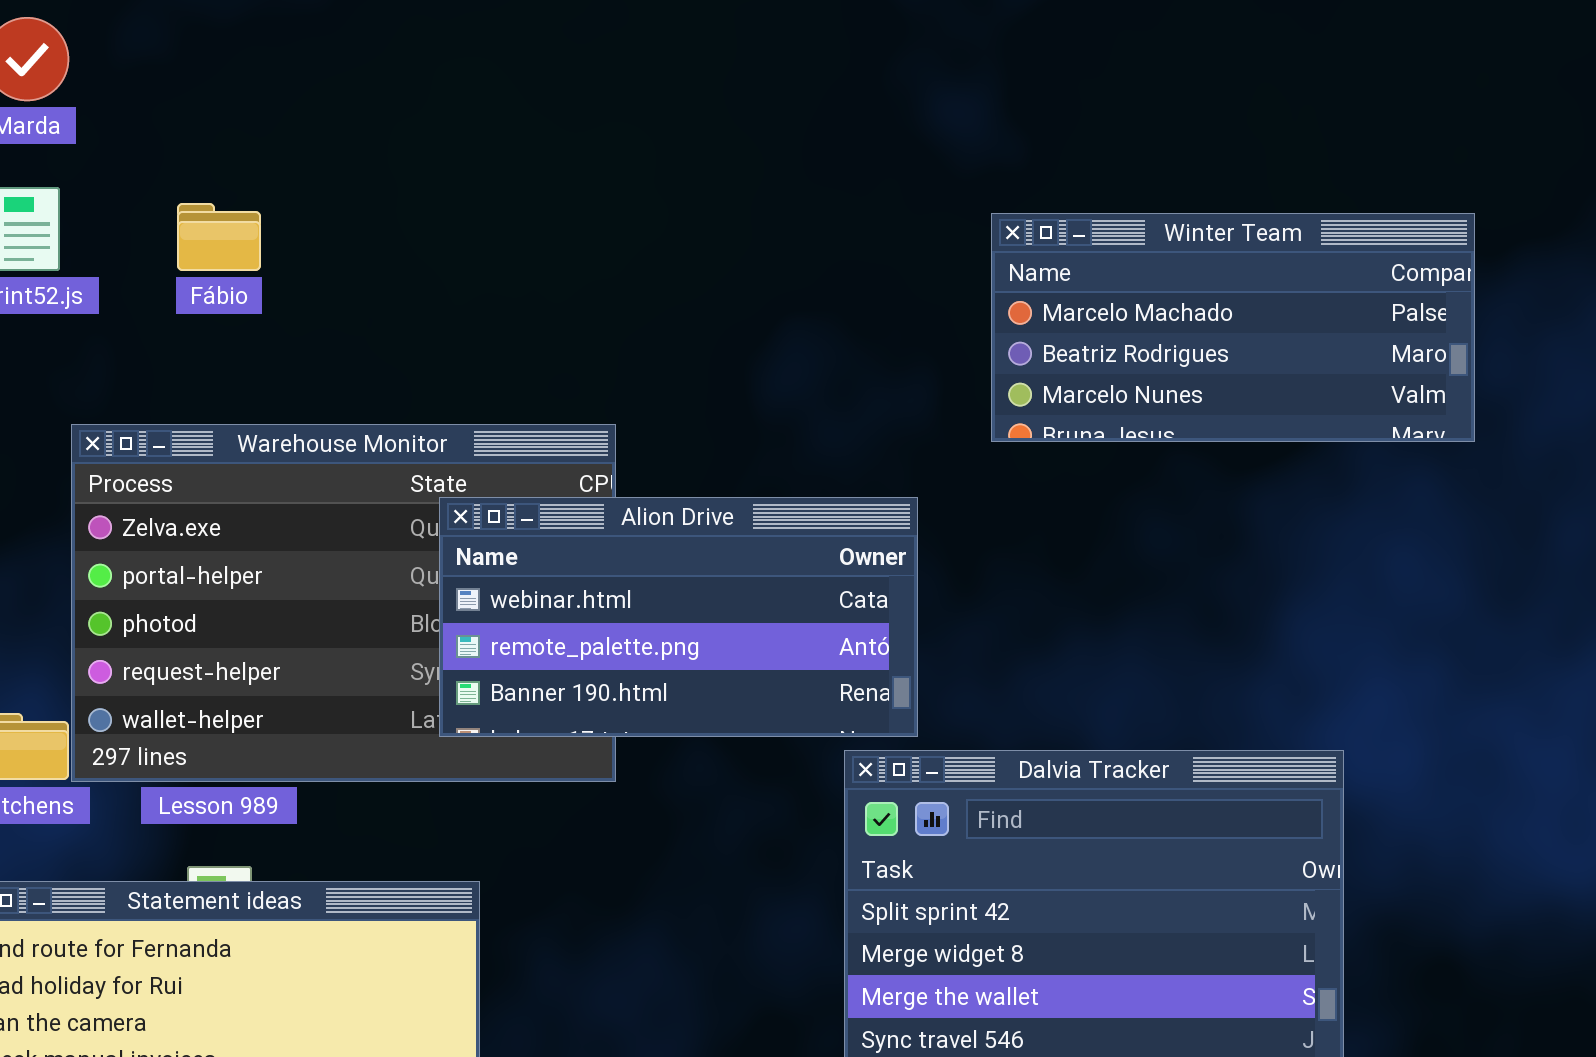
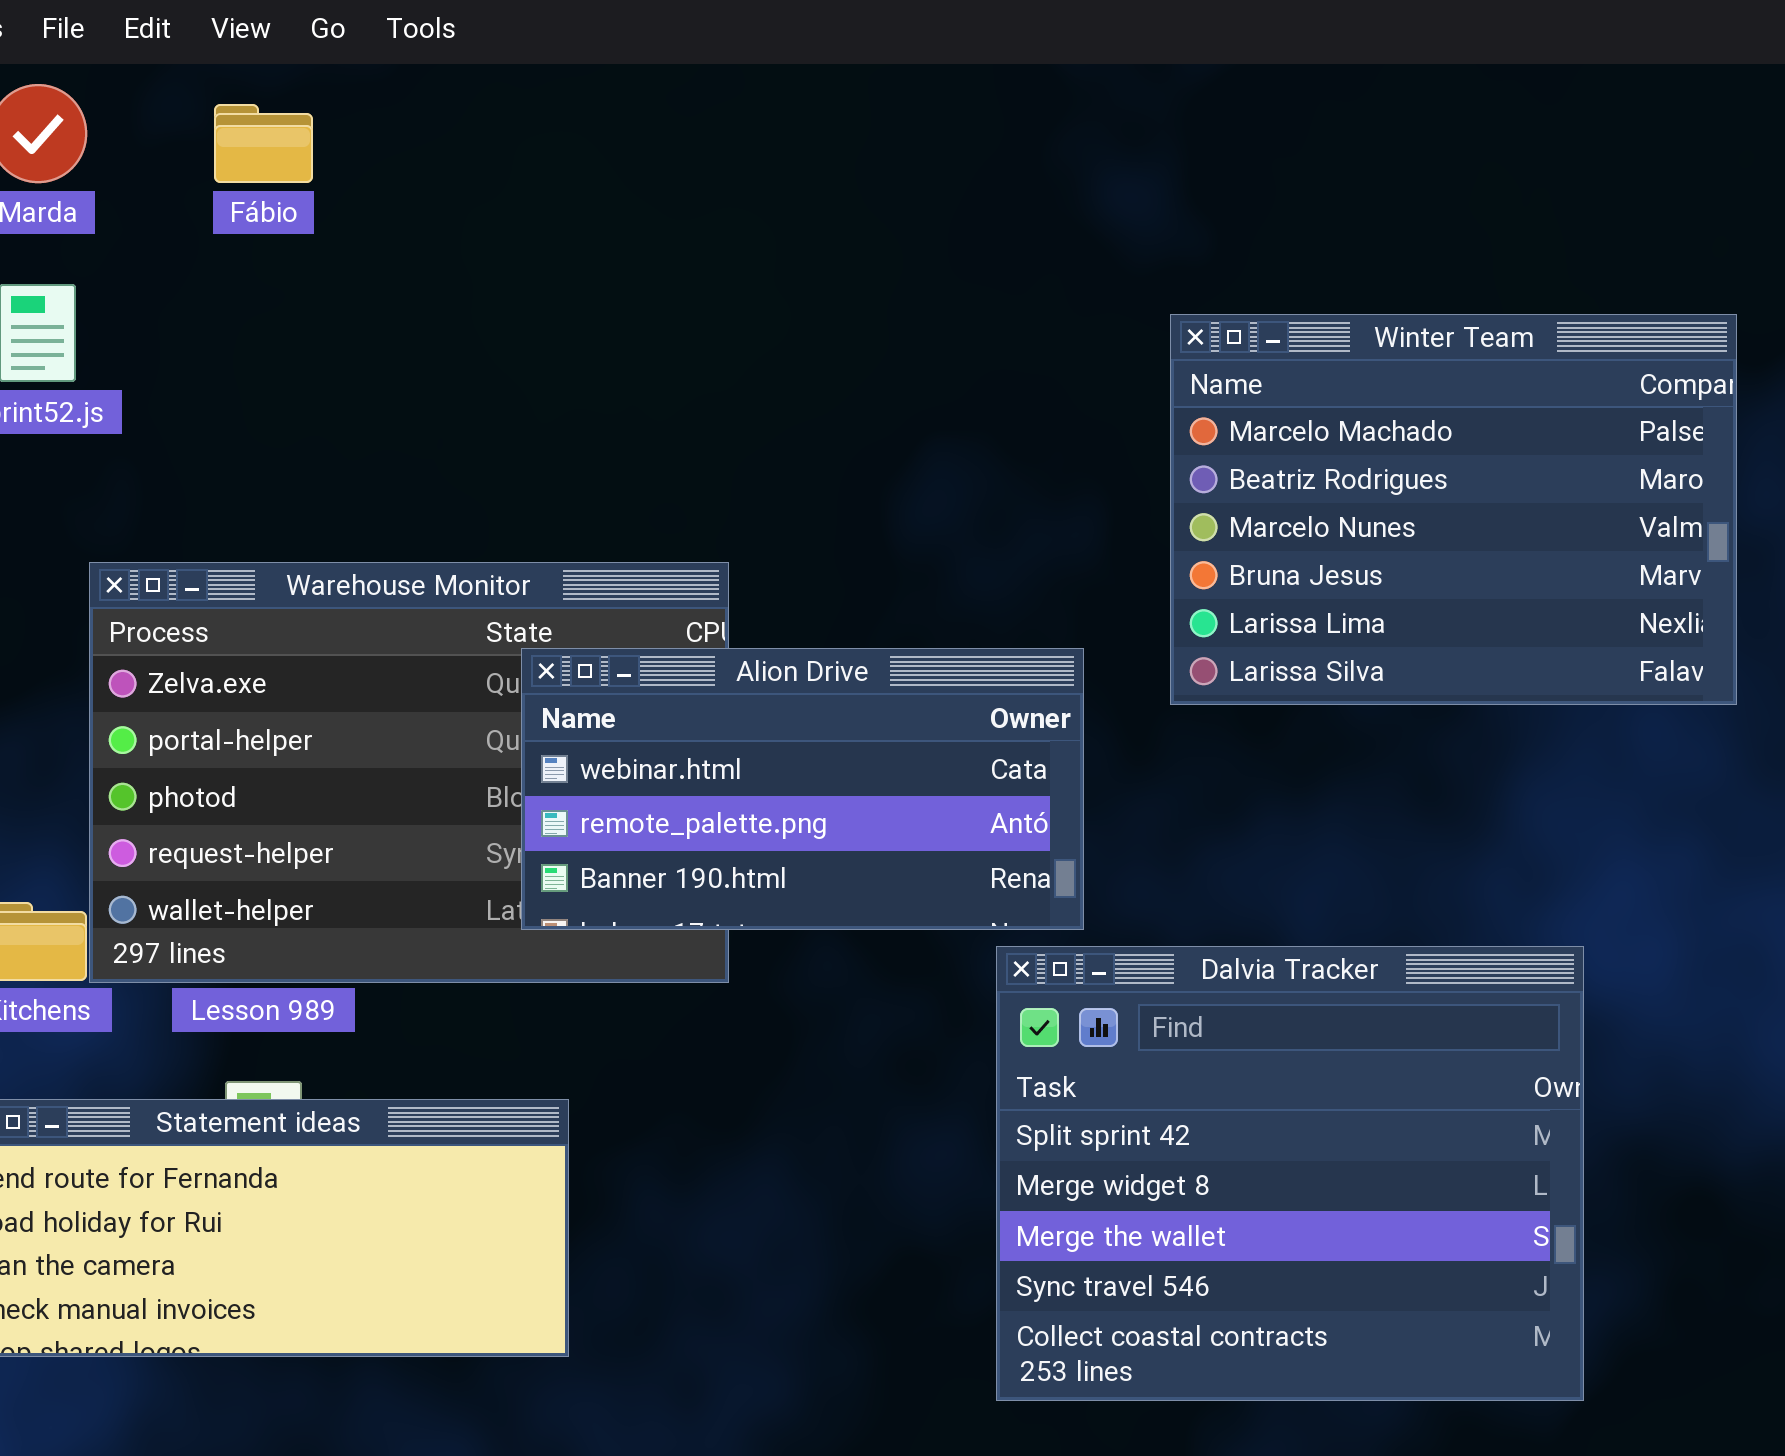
Fábio: [177,203,261,271] -> [214,104,313,183], moved
Winter Team: [991,213,1475,442] -> [1170,314,1737,705], resized

